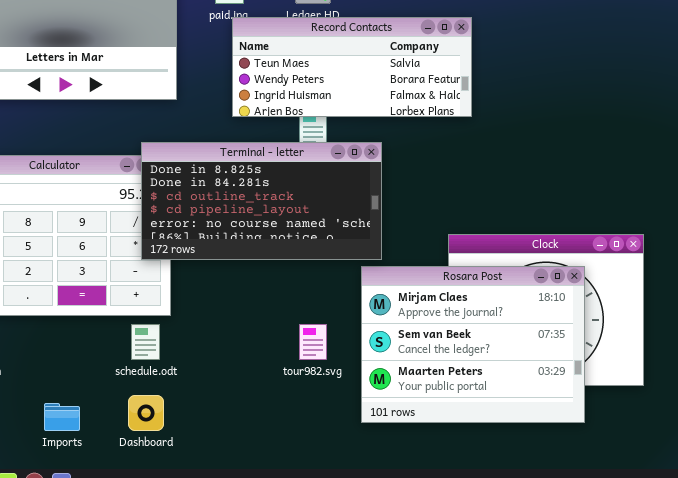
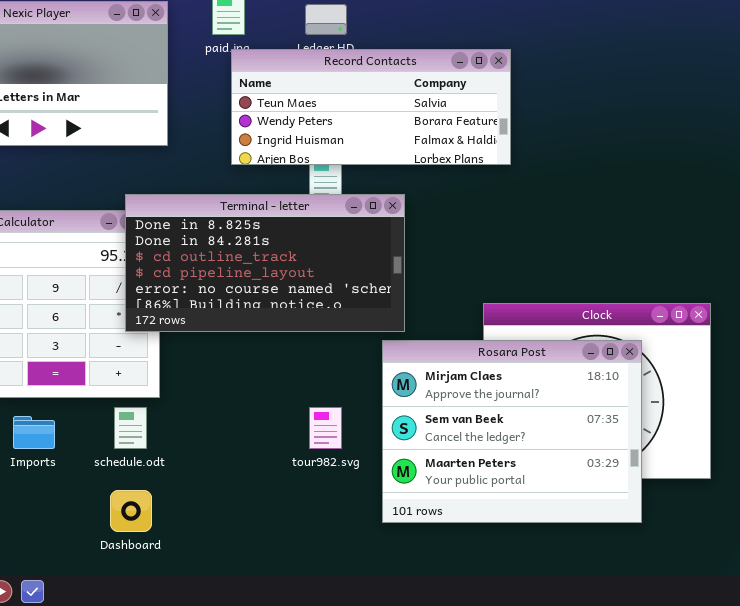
Imports: [44,403,80,431] -> [13,416,55,449], moved

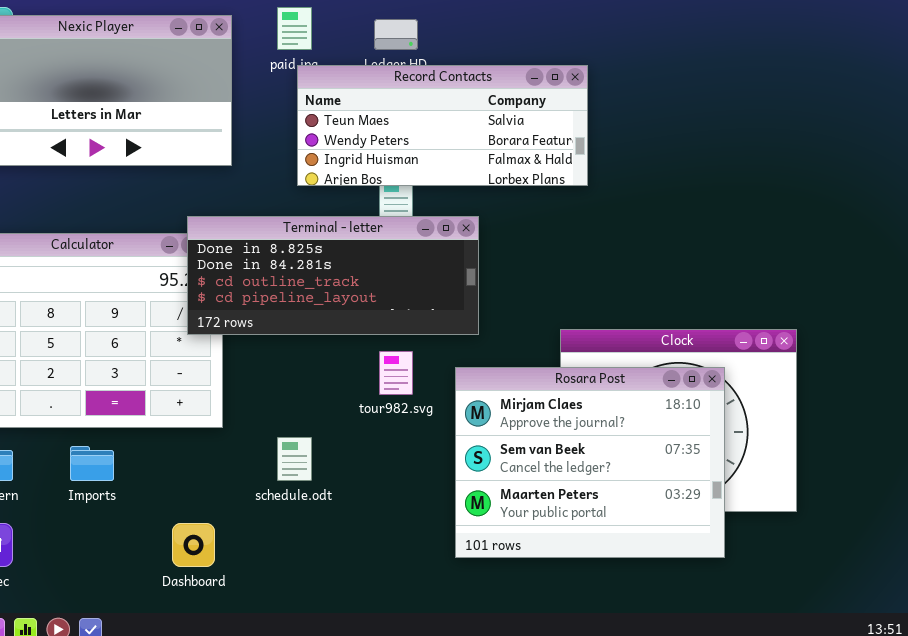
Terminal - letter: [125,194,405,332] -> [187,216,479,335], resized
schedule.odt: [114,407,147,449] -> [277,437,312,481], moved
tour982.svg: [309,407,342,449] -> [379,351,413,395], moved

